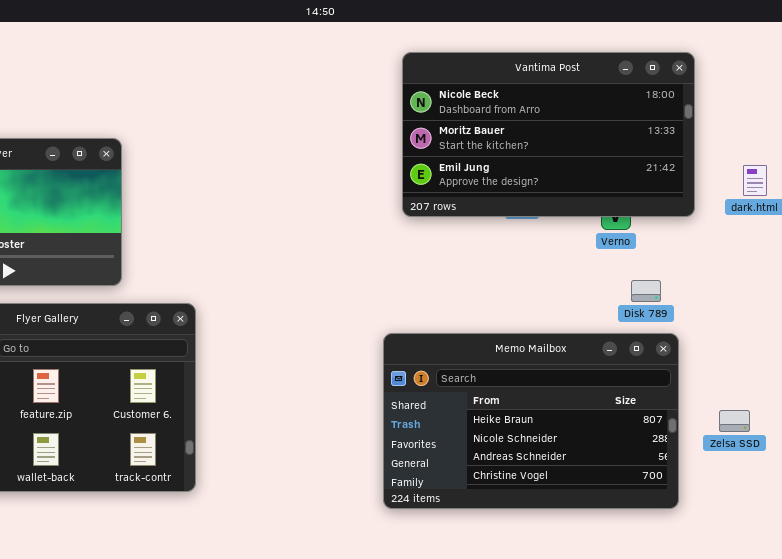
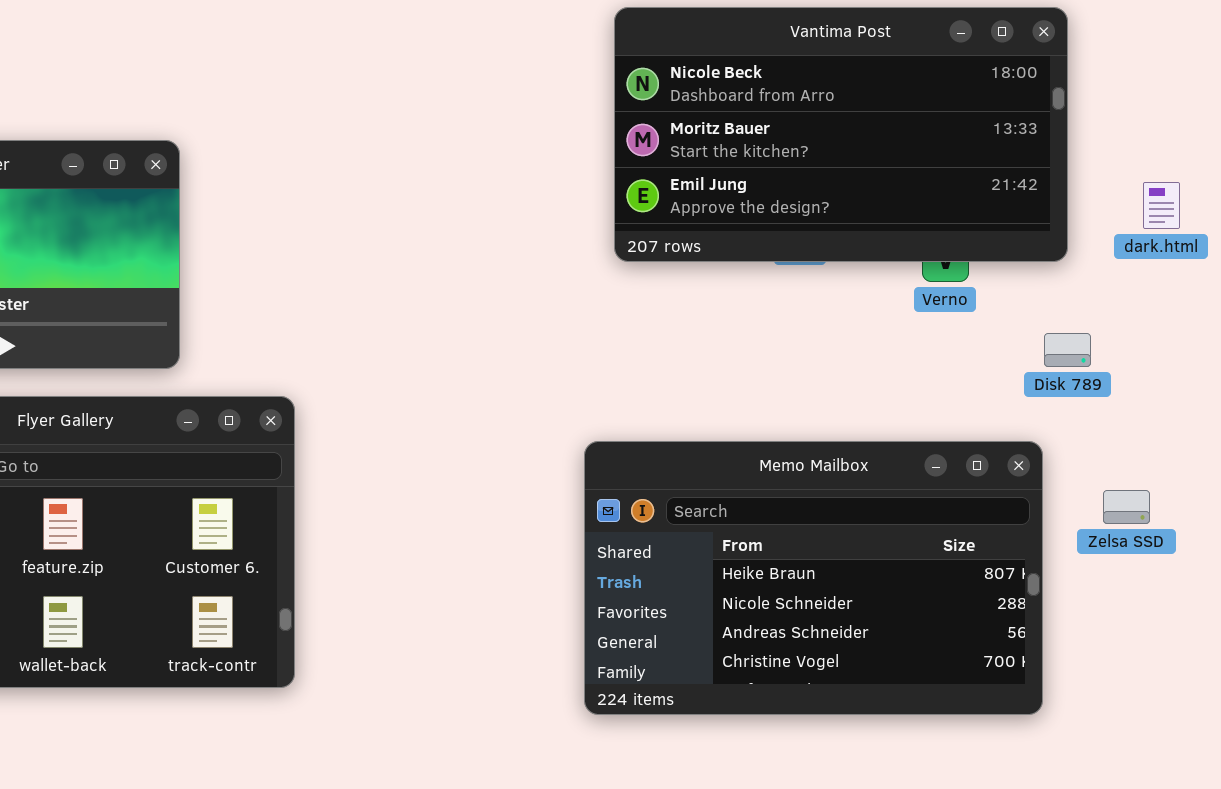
Disk 789: [631,280,661,302] -> [1044,333,1091,367], moved
Zelsa SSD: [719,410,750,432] -> [1103,490,1150,524], moved

